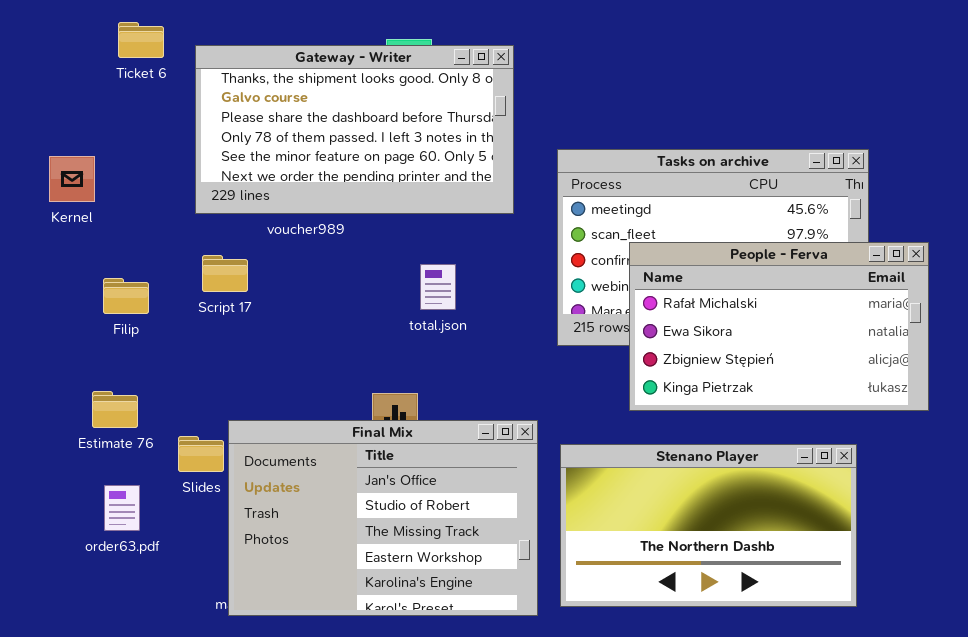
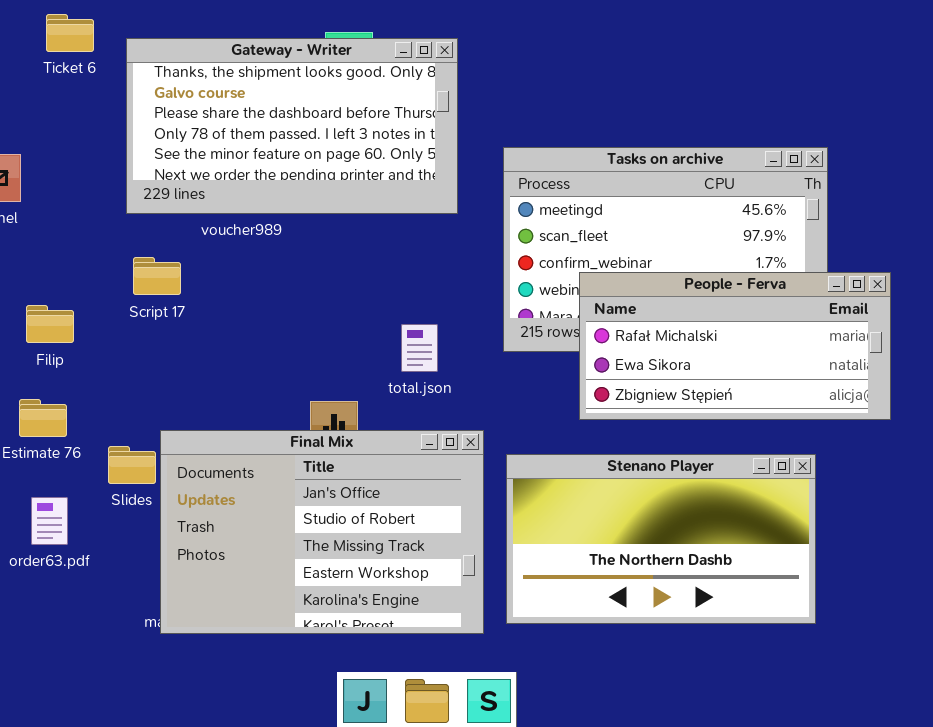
People - Ferva: [629,242,929,411] -> [579,272,891,420], resized
total.json: [420,264,456,310] -> [401,324,438,372], moved
Filip: [103,278,149,314] -> [26,305,74,343], moved

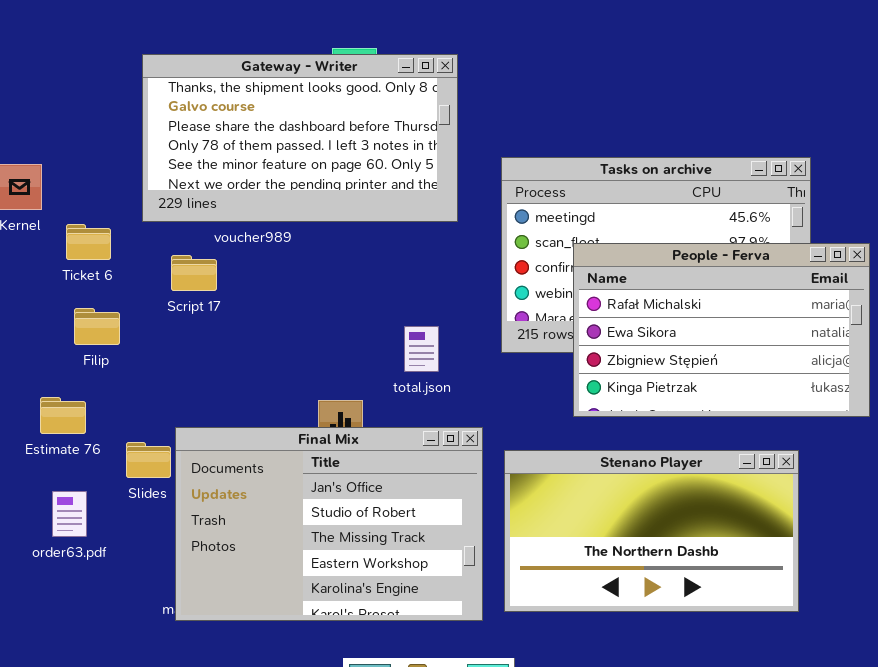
Ticket 6: [46,14,94,52] -> [66,224,111,260], moved
Script 17: [133,257,181,295] -> [171,255,217,291], moved
People - Ferva: [579,272,891,420] -> [573,243,870,417], resized
Filip: [26,305,74,343] -> [74,308,120,345], moved

